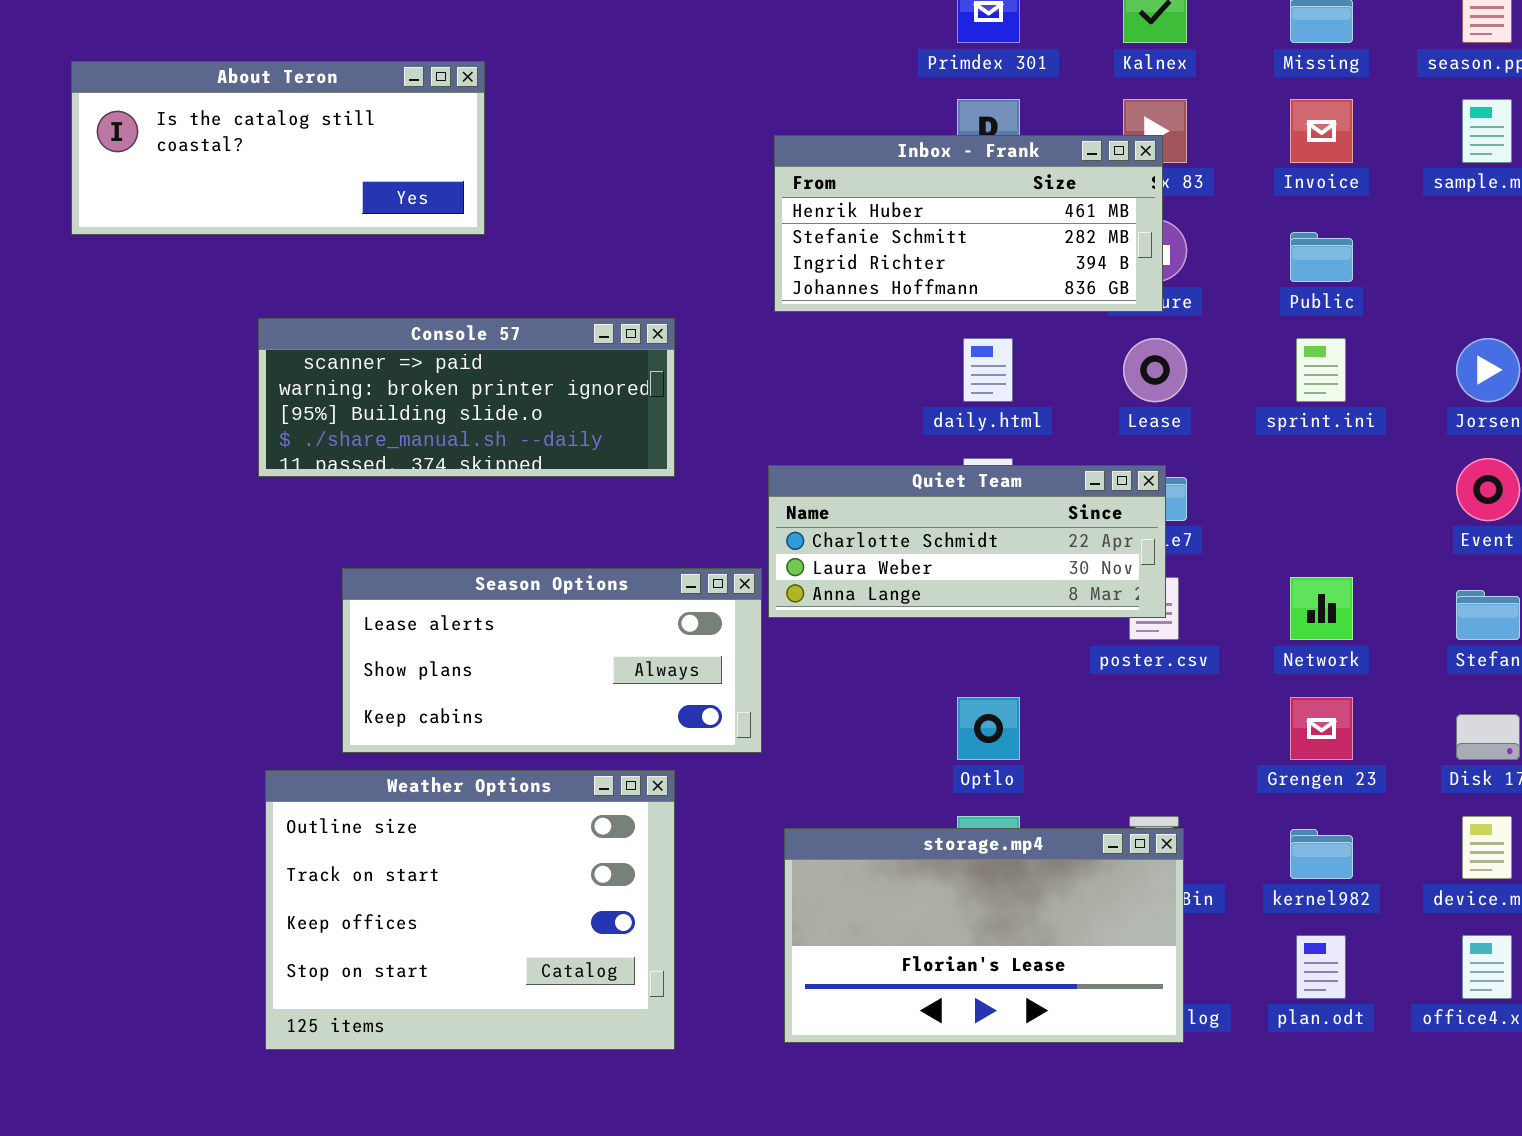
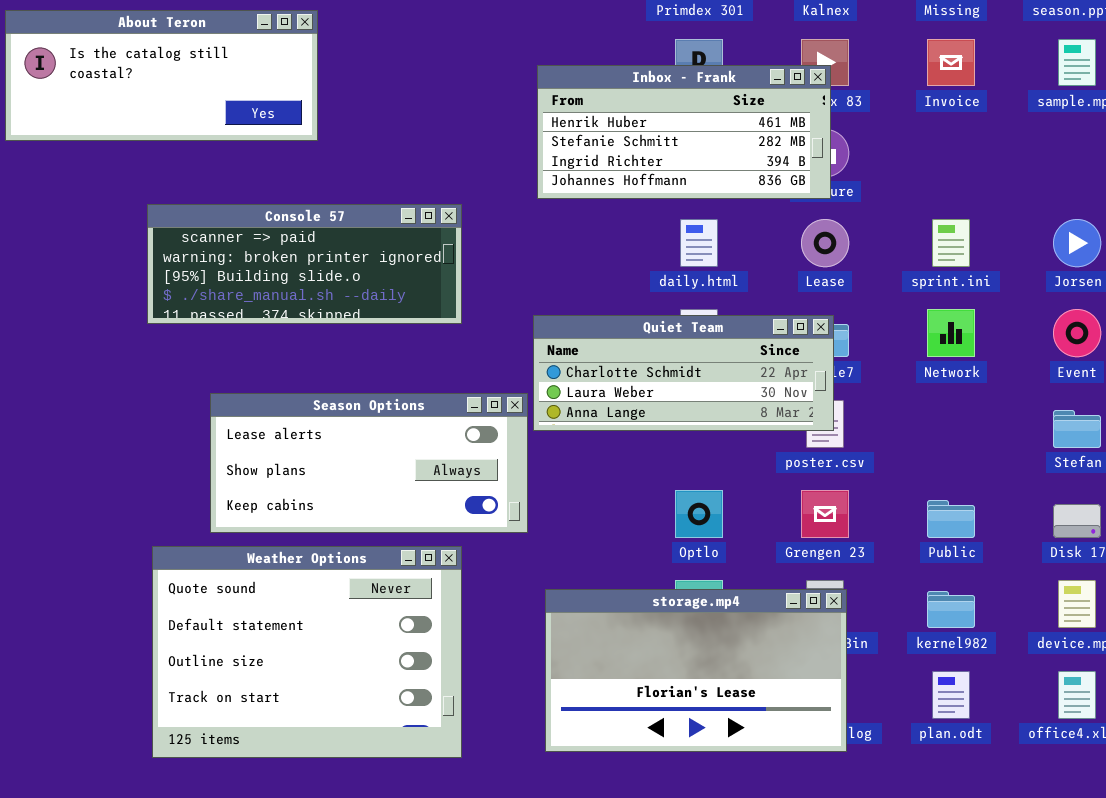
Public: [1290,232,1353,282] -> [927,500,975,538], moved
Network: [1290,577,1353,640] -> [927,309,975,357], moved
Grengen 23: [1290,697,1353,760] -> [801,490,849,538], moved
Weather Options: [265,770,675,1050] -> [152,546,462,758], scrolled up 2 rows

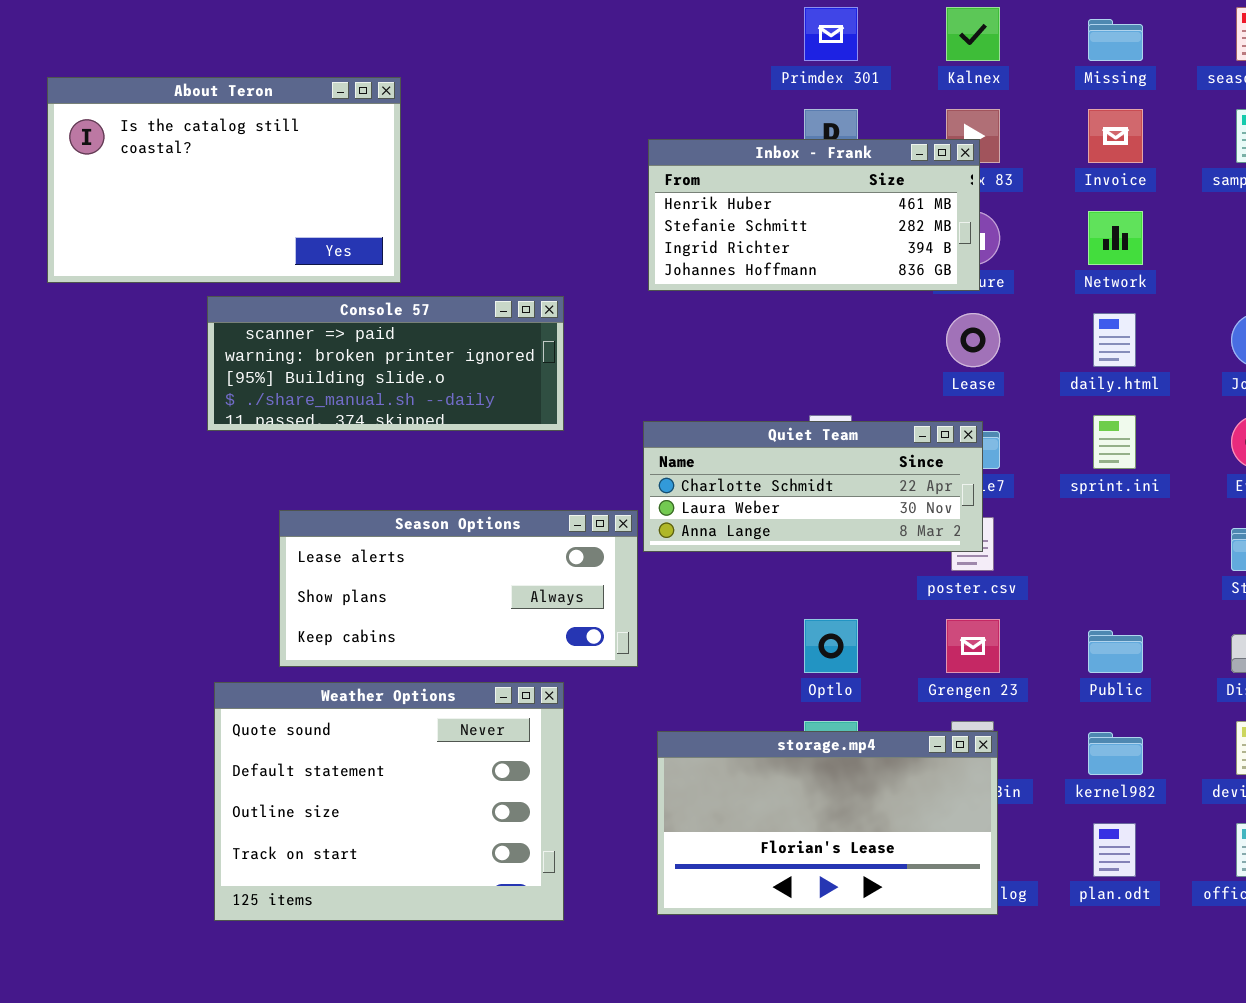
About Teron: [5,10,318,141] -> [47,77,401,283], resized
daily.html: [680,219,718,267] -> [1093,313,1136,367], moved
sprint.ini: [932,219,970,267] -> [1093,415,1136,469], moved
Network: [927,309,975,357] -> [1088,211,1143,265], moved

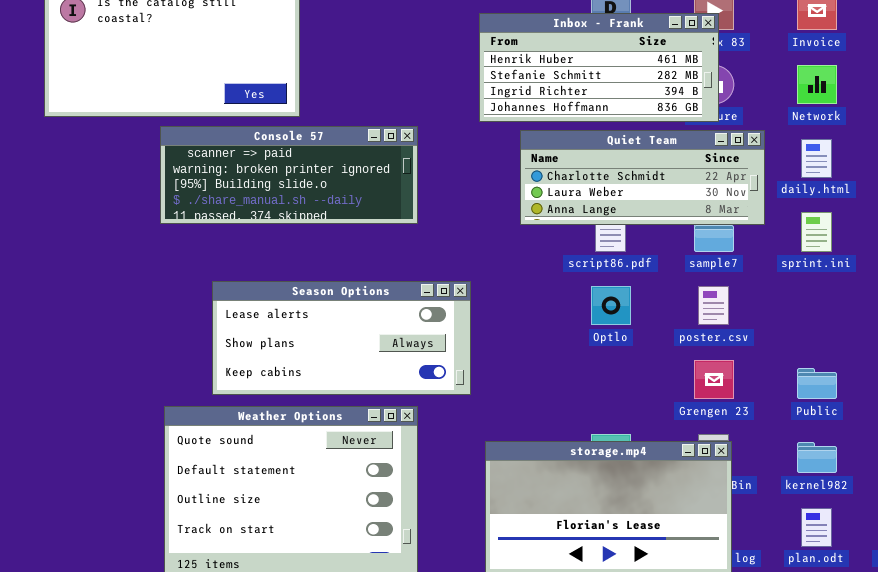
Quiet Team: [643,421,983,552] -> [520,130,765,225], moved
Optlo: [804,619,858,673] -> [591,286,631,325], moved

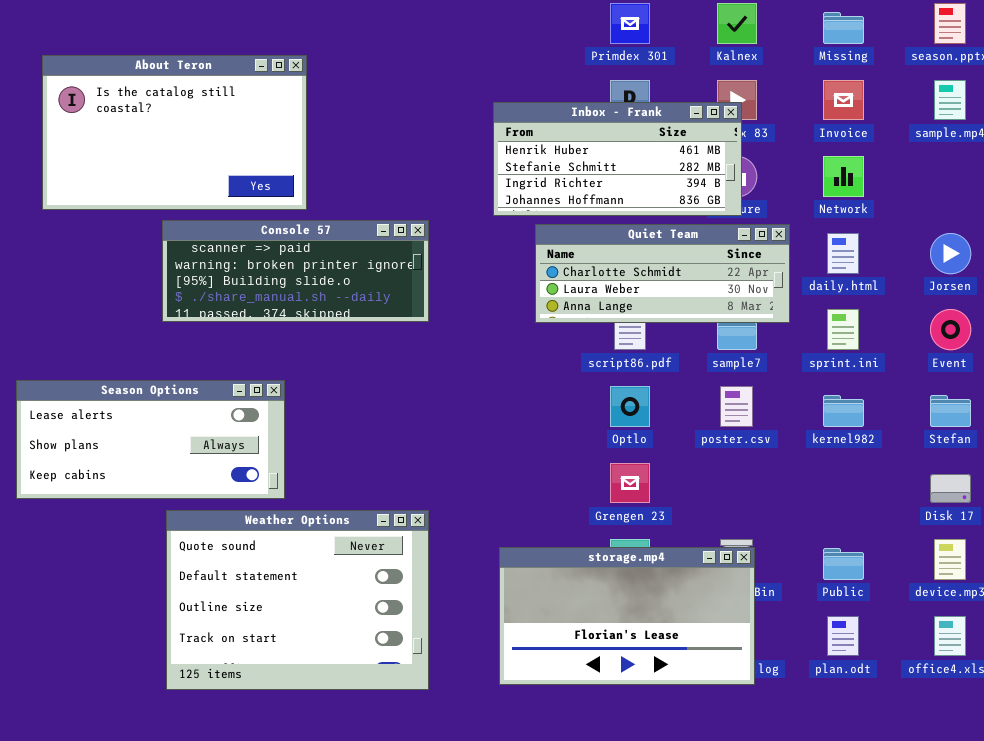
Season Options: [212,281,471,395] -> [16,380,285,499], moved
Grengen 23: [694,360,734,399] -> [610,463,650,503], moved
Public: [797,368,837,399] -> [823,548,864,580], moved
kernel982: [797,442,837,473] -> [823,395,864,427], moved

